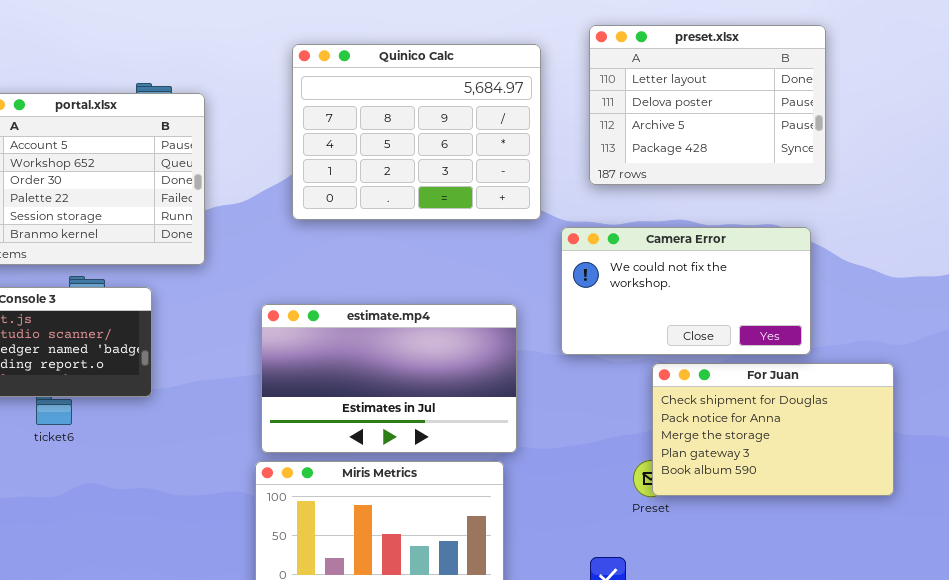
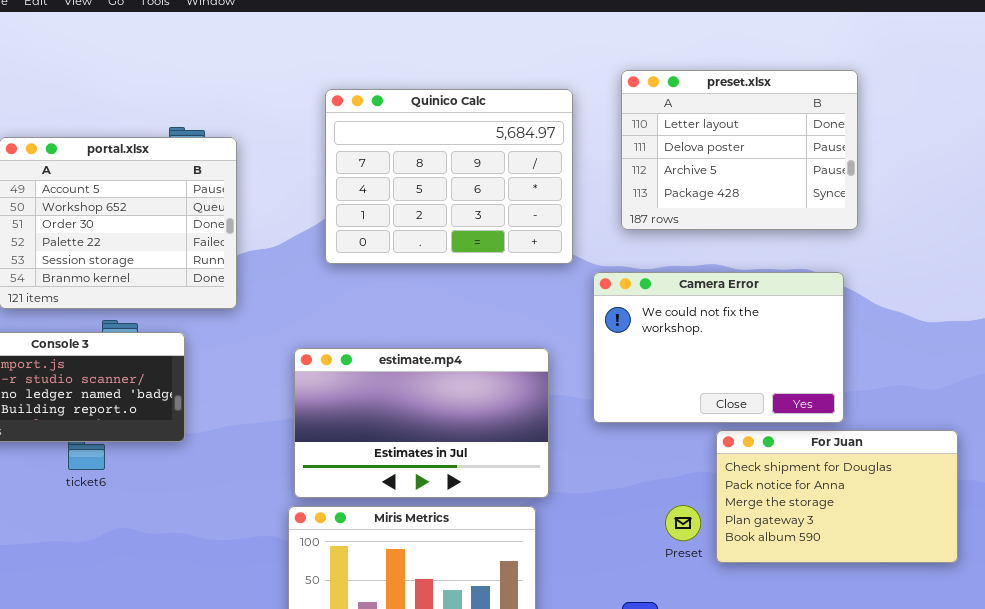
Camera Error: [561,227,811,355] -> [593,272,844,423], resized
For Juan: [652,363,894,496] -> [716,430,958,563], moved

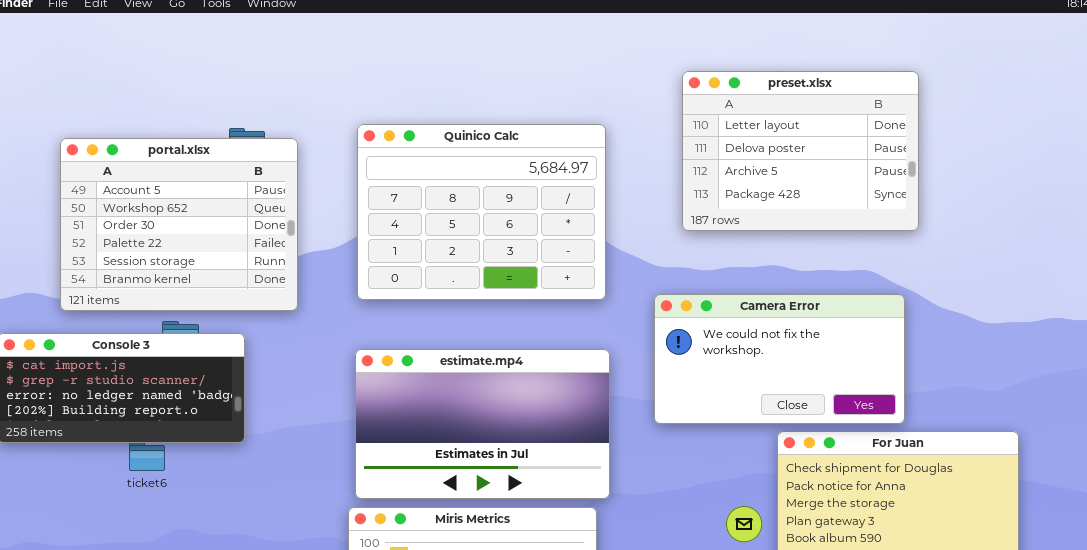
Quinico Calc: [325,89,573,264] -> [357,124,606,300], moved
Camera Error: [593,272,844,423] -> [654,294,905,424], resized

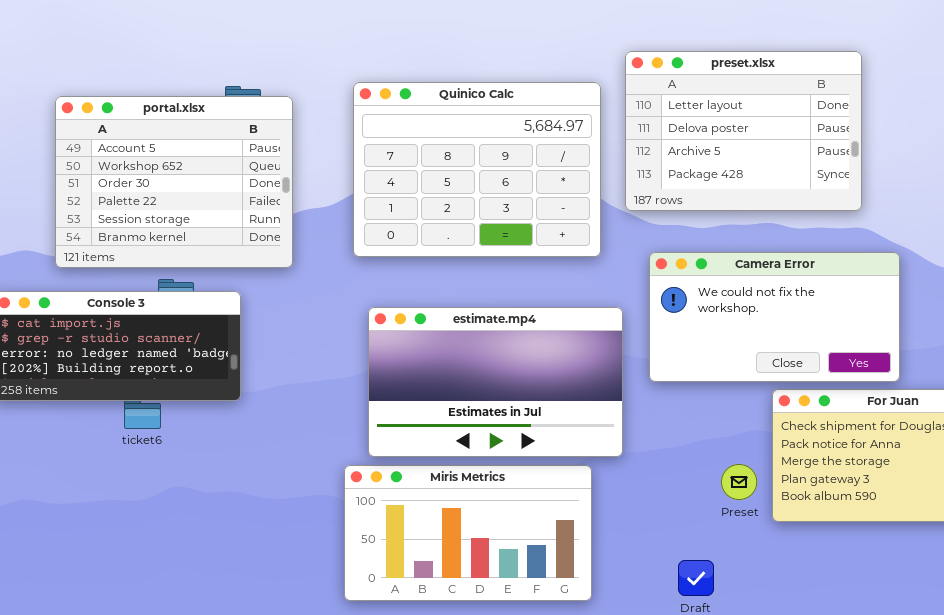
preset.xlsx: [682,71,919,231] -> [625,51,862,211], moved
estimate.mp4: [355,349,610,499] -> [368,307,623,457], moved

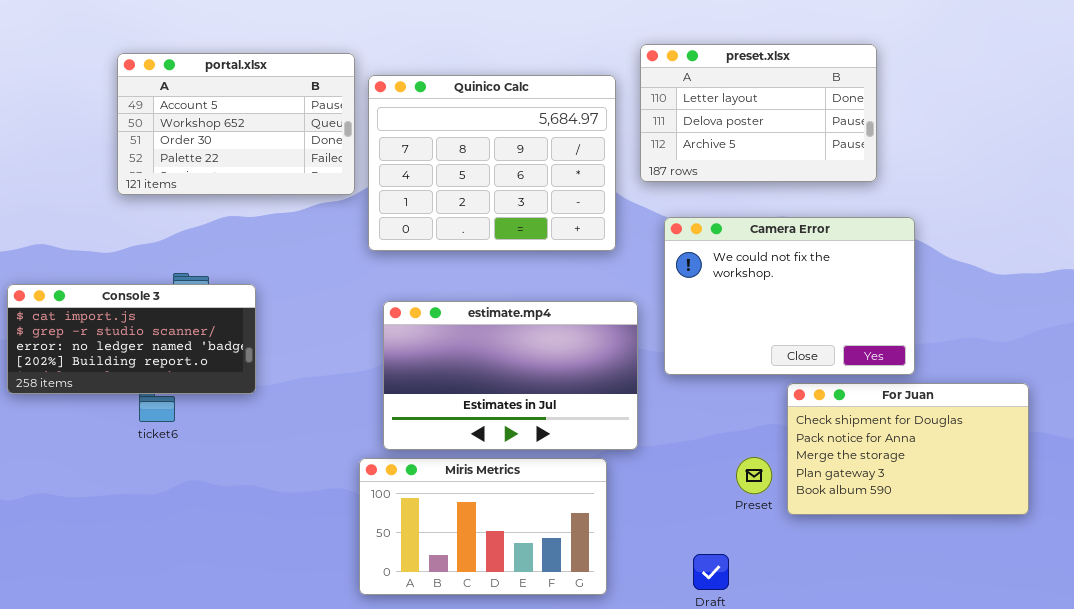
preset.xlsx: [625,51,862,211] -> [640,44,877,182], resized
portal.xlsx: [55,96,293,268] -> [117,53,355,195], moved, resized
Camera Error: [649,252,900,382] -> [664,217,915,375], resized

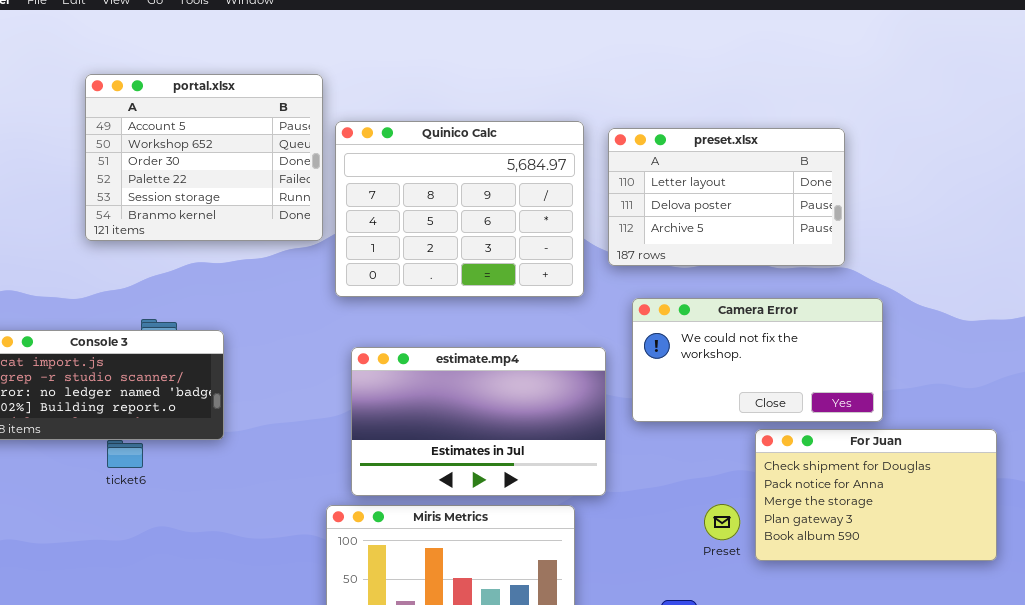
preset.xlsx: [640,44,877,182] -> [608,128,845,266], moved
portal.xlsx: [117,53,355,195] -> [85,74,323,241], resized
Camera Error: [664,217,915,375] -> [632,298,883,422], resized

